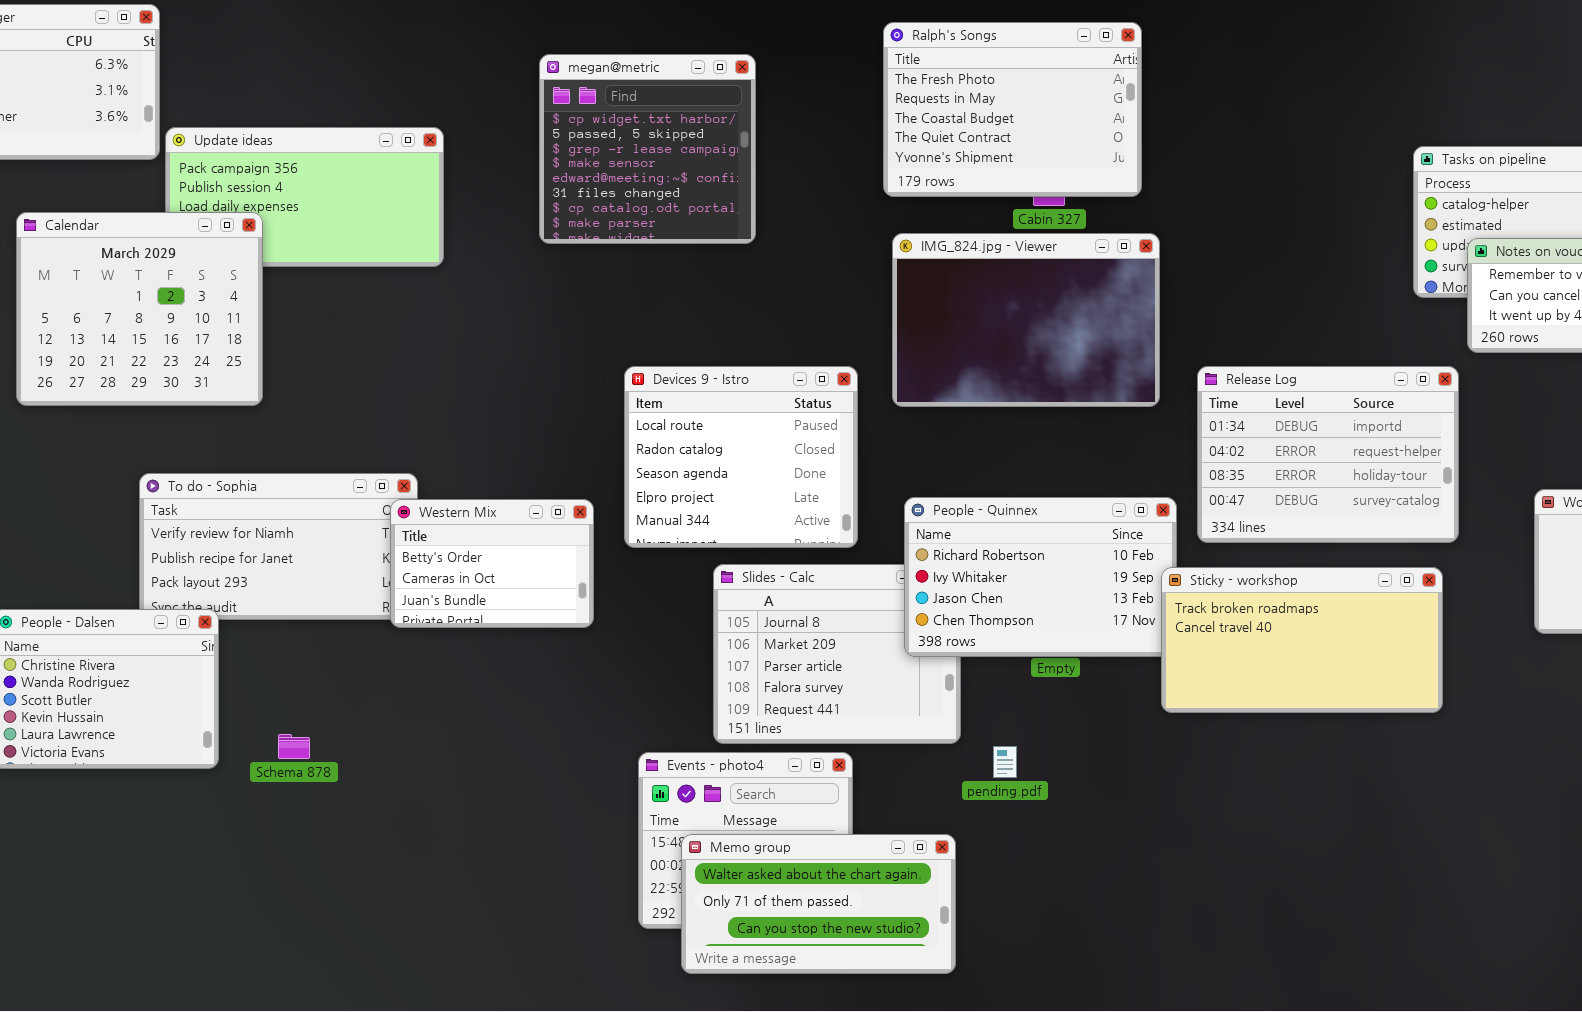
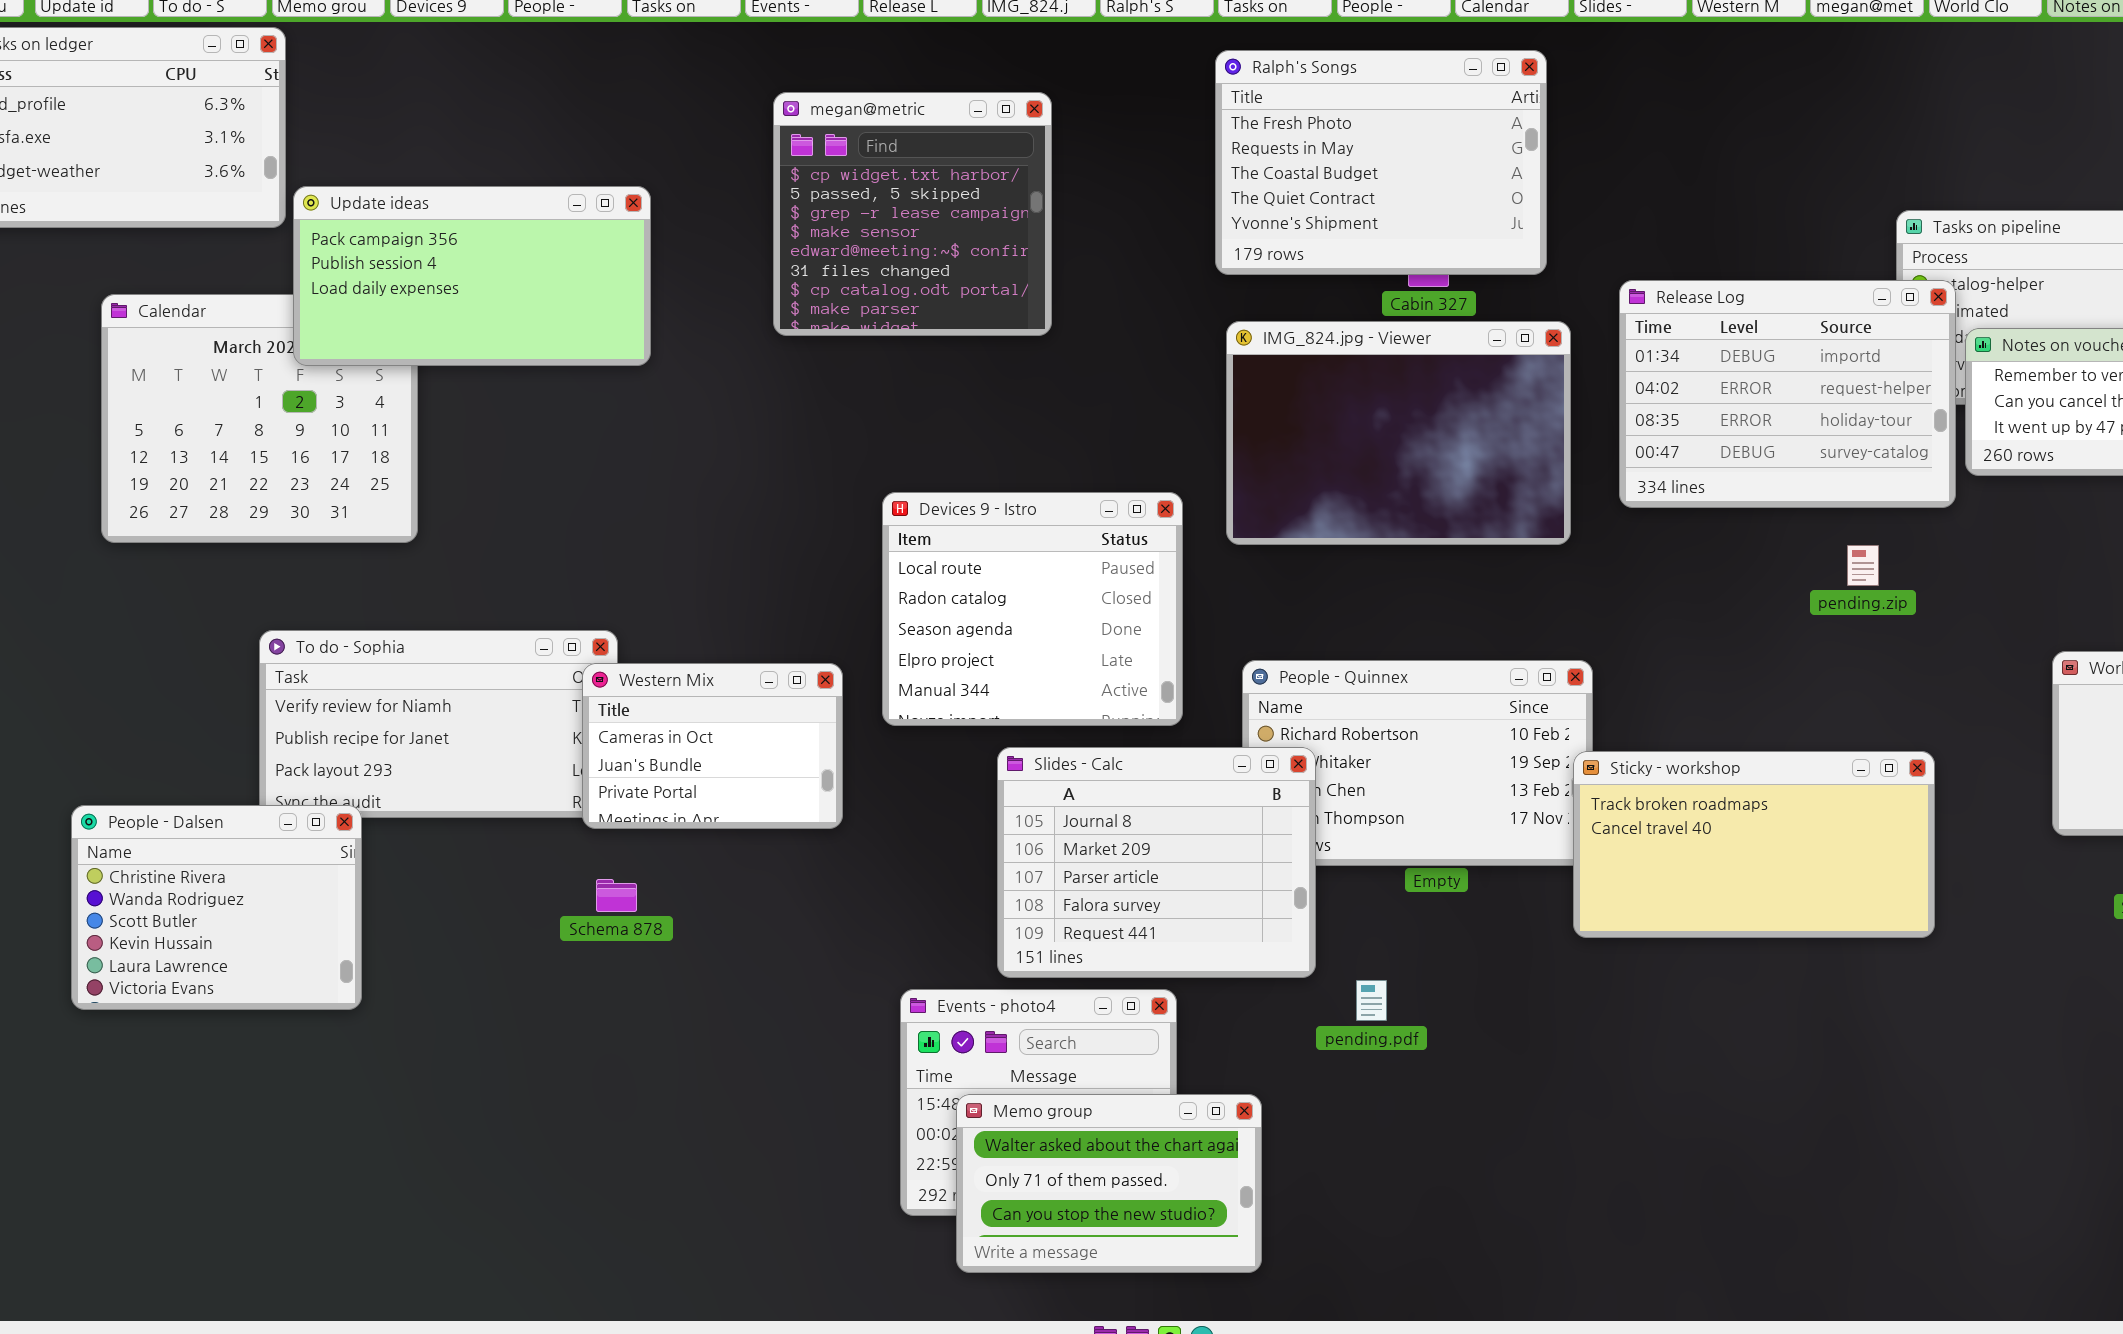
Update ideas: [165,127,444,267] -> [293,186,651,366], raised
Release Log: [1197,366,1459,543] -> [1619,280,1956,508], moved
Western Mix: [390,499,594,628] -> [582,663,843,829], scrolled down 1 row
Slides - Calc: [713,564,961,744] -> [997,747,1316,978], raised
Schema 878: [278,734,310,759] -> [596,879,637,912], moved
Memo group: [681,834,956,974] -> [956,1094,1262,1273], resized

